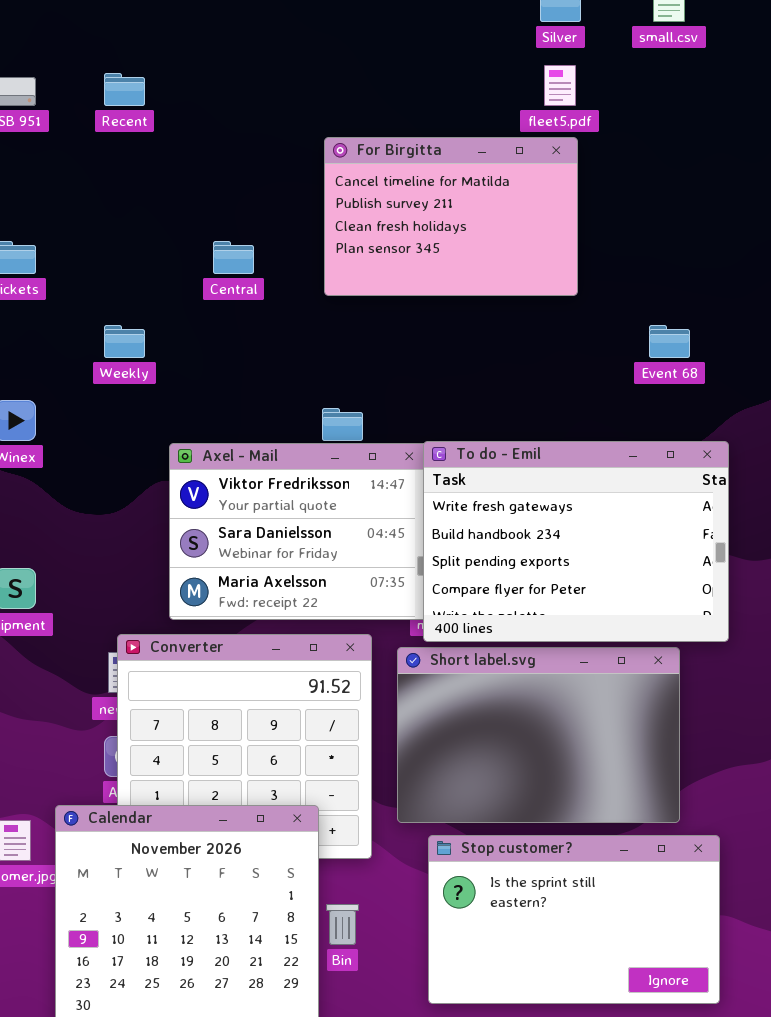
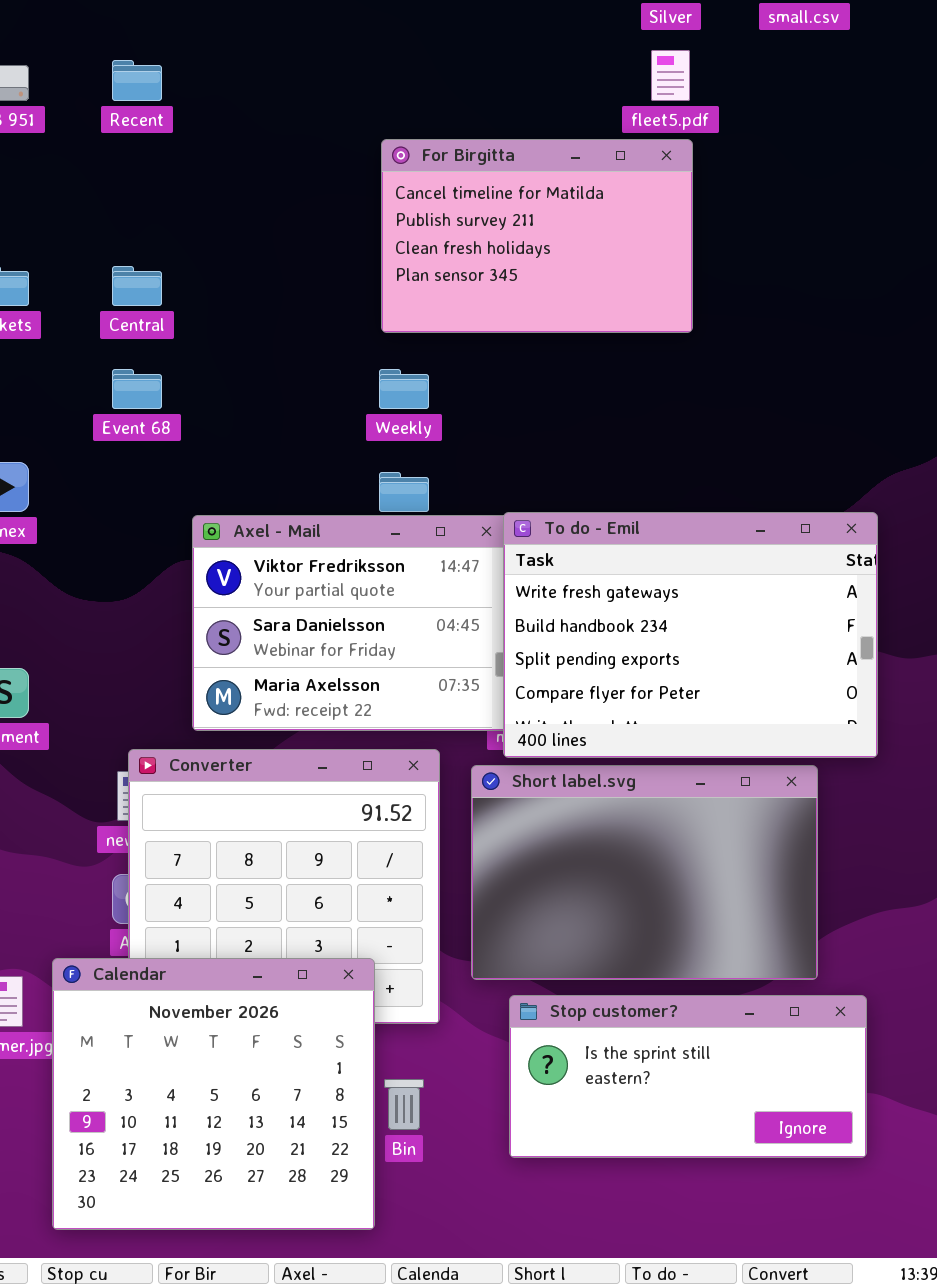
Central: [213,241,254,274] -> [112,266,162,306], moved
Weekly: [104,325,145,358] -> [379,369,429,409], moved
Event 68: [649,325,690,358] -> [112,369,162,409], moved
Stop customer?: [428,835,720,1004] -> [509,995,867,1158], resized

